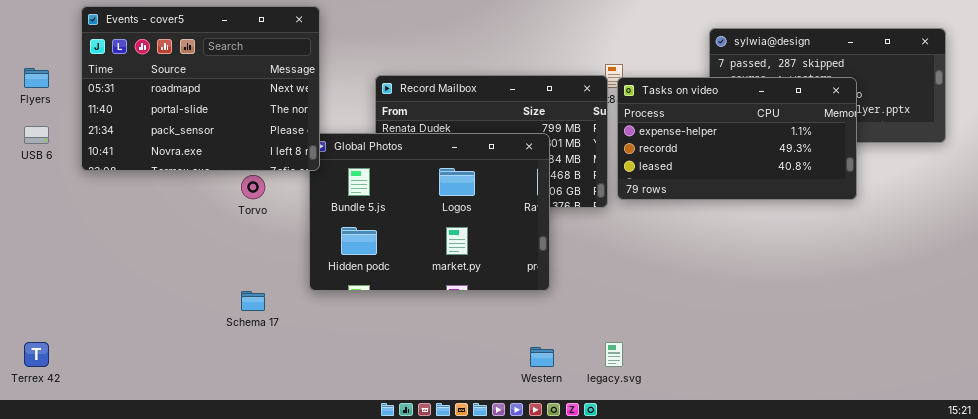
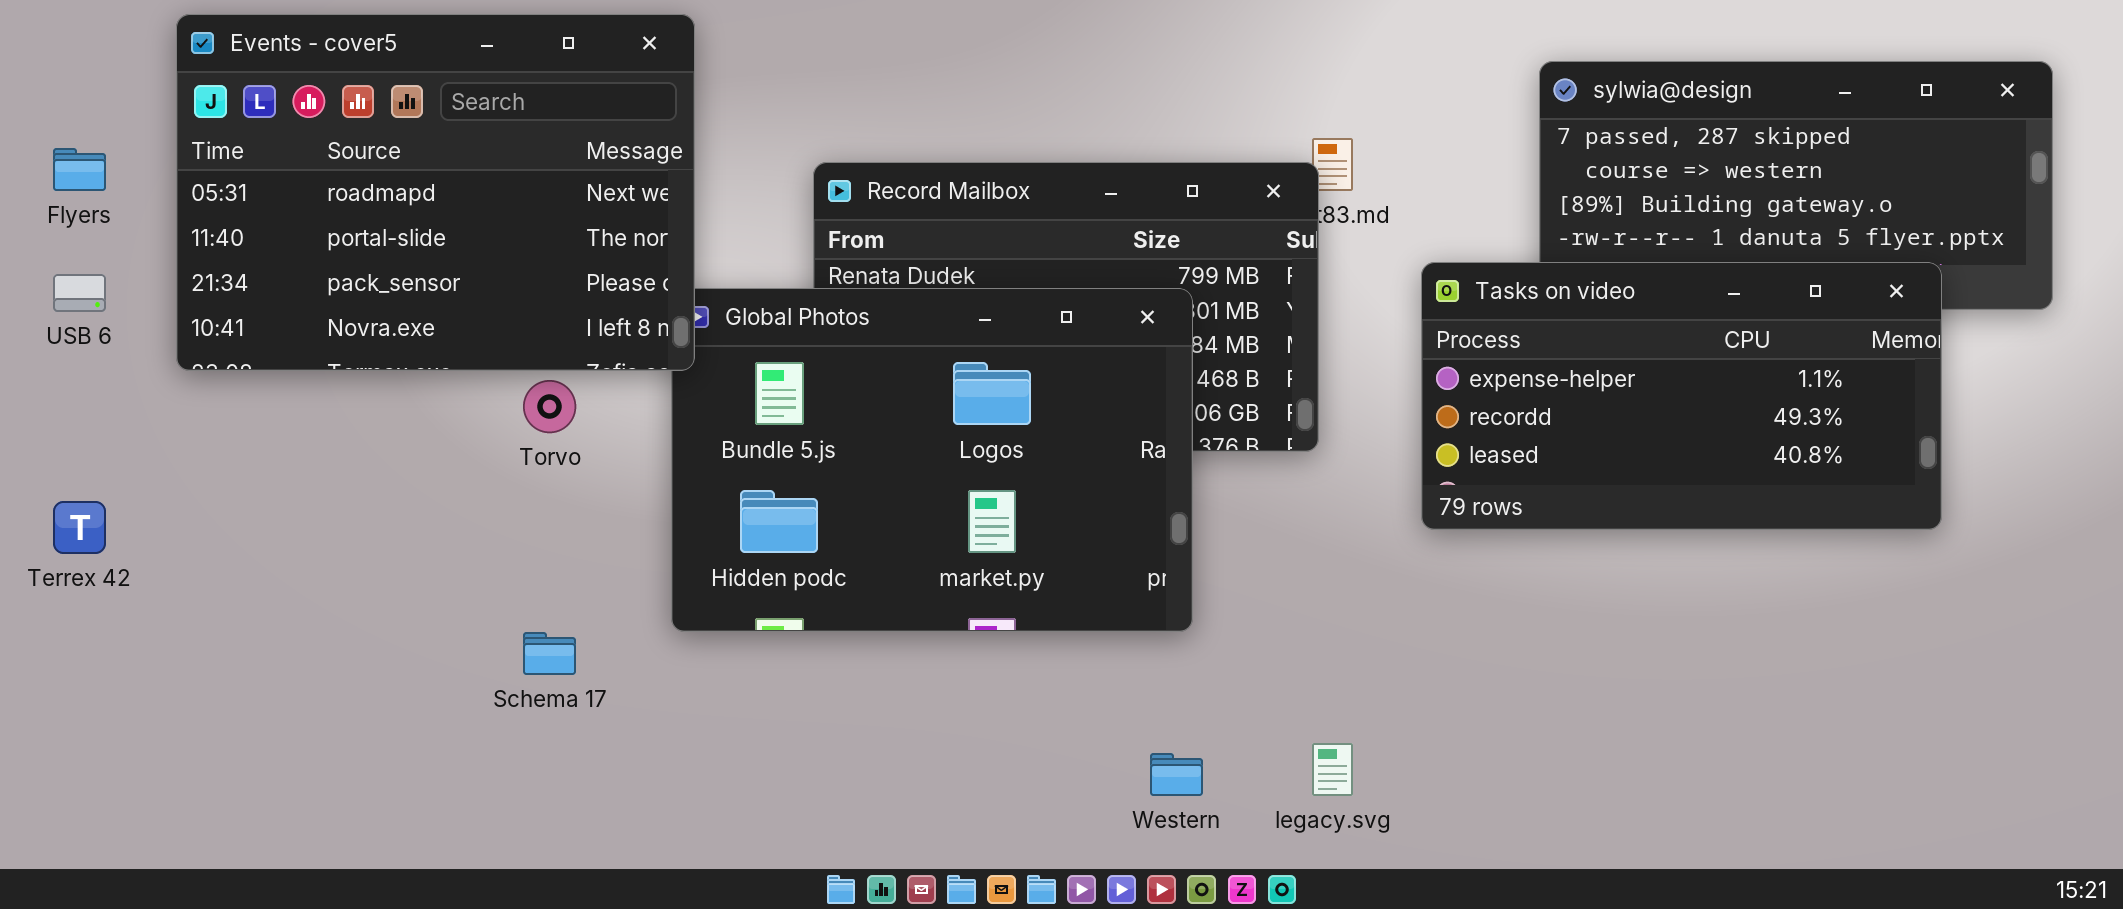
Tasks on video: [617,77,857,200] -> [1421,262,1942,530], moved
Terrex 42: [24,342,49,367] -> [53,501,106,554], moved

